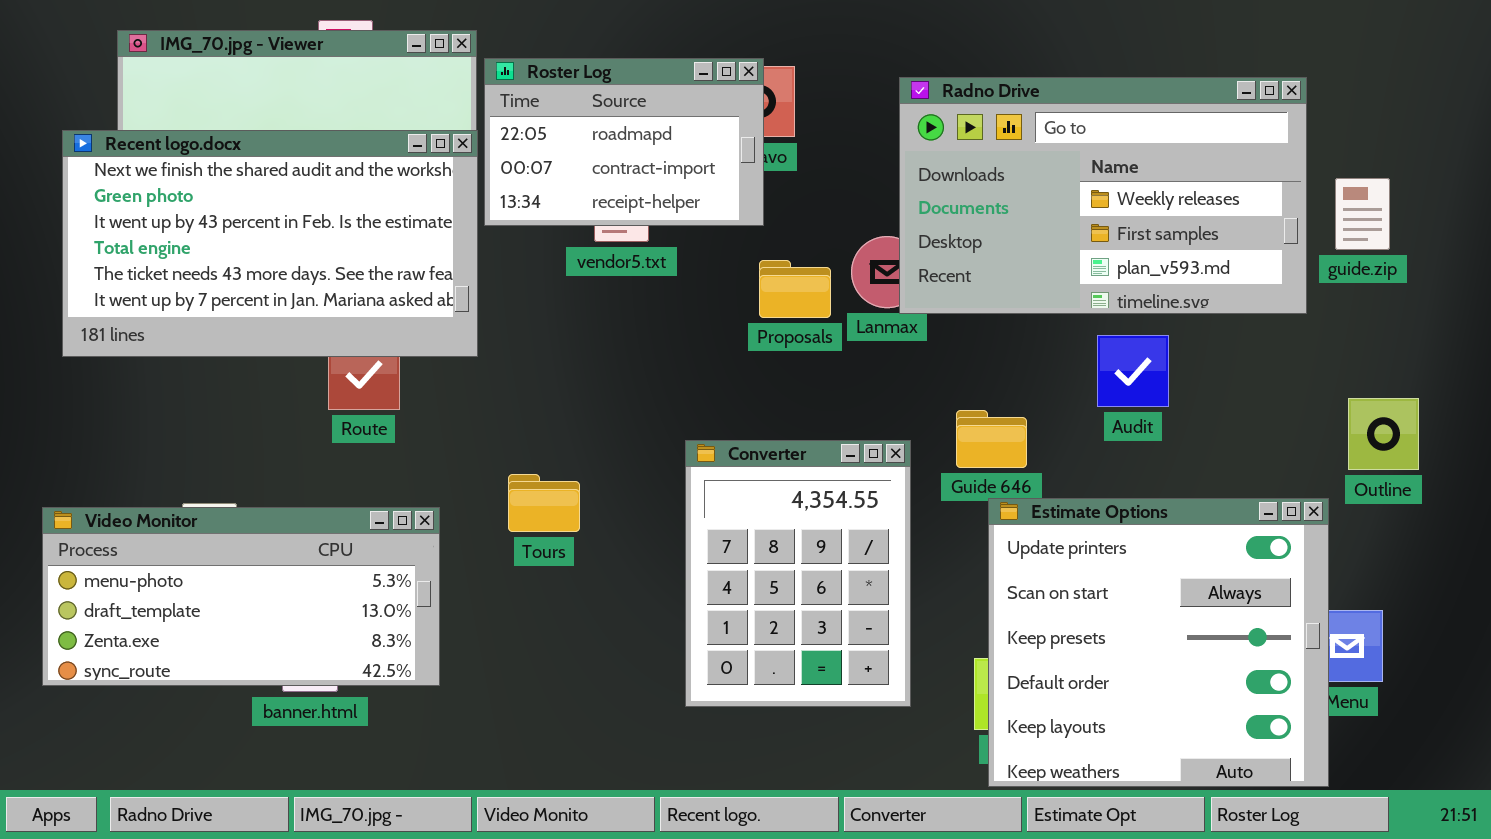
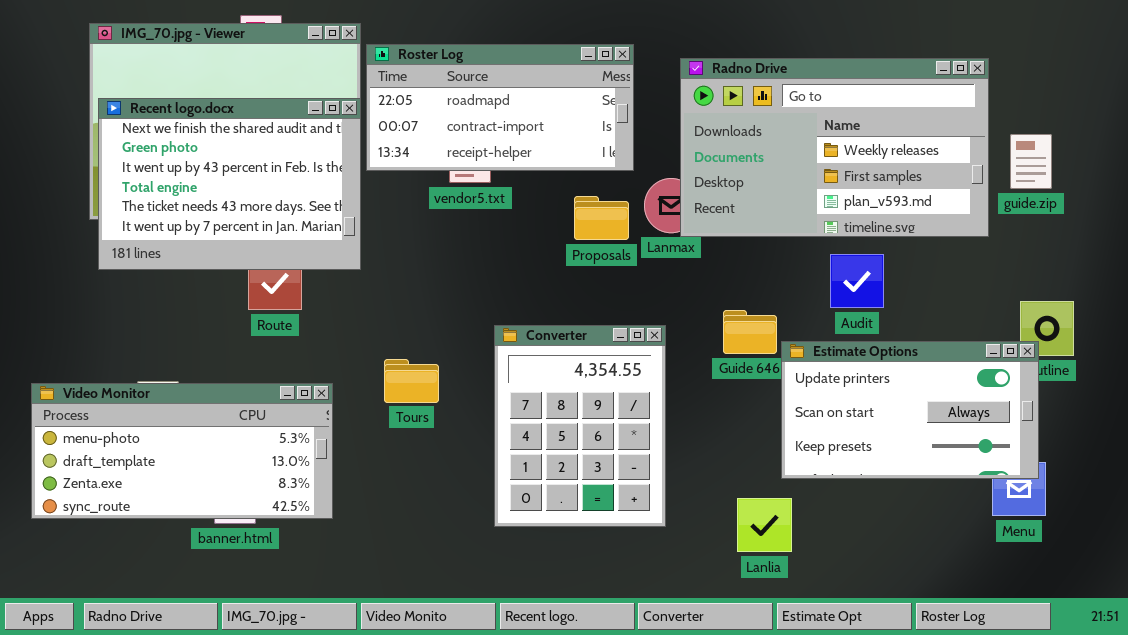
Roster Log: [484,58,764,226] -> [366,44,634,171], resized
Recent logo.docx: [62,130,478,357] -> [98,98,361,270], resized
Converter: [685,440,911,707] -> [494,325,666,527], moved
Estimate Options: [988,498,1329,787] -> [781,341,1039,479], moved, resized

